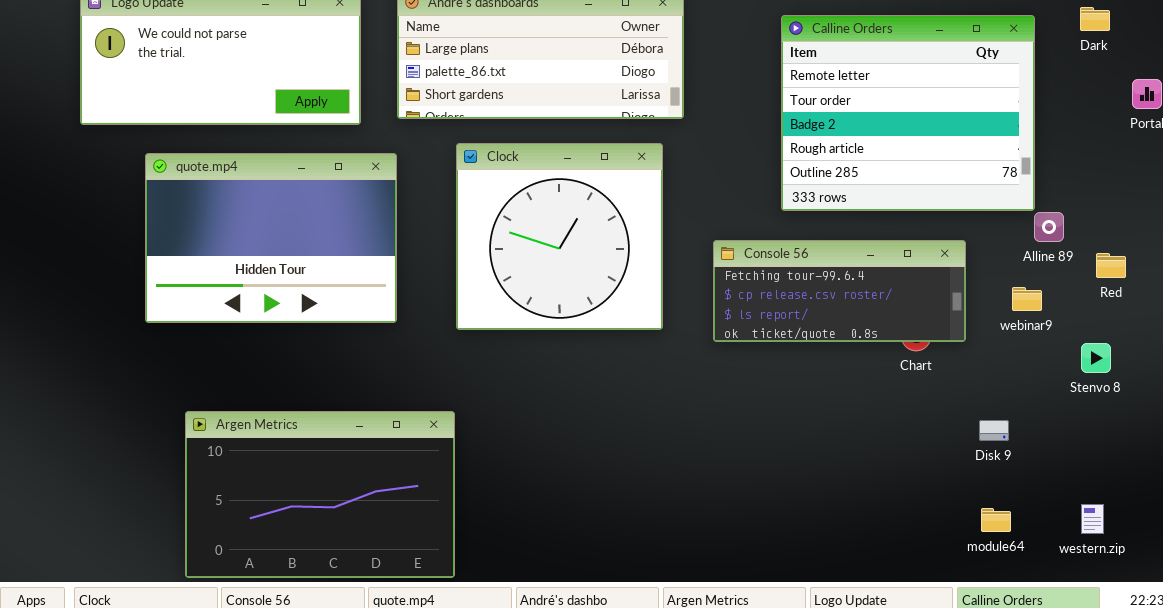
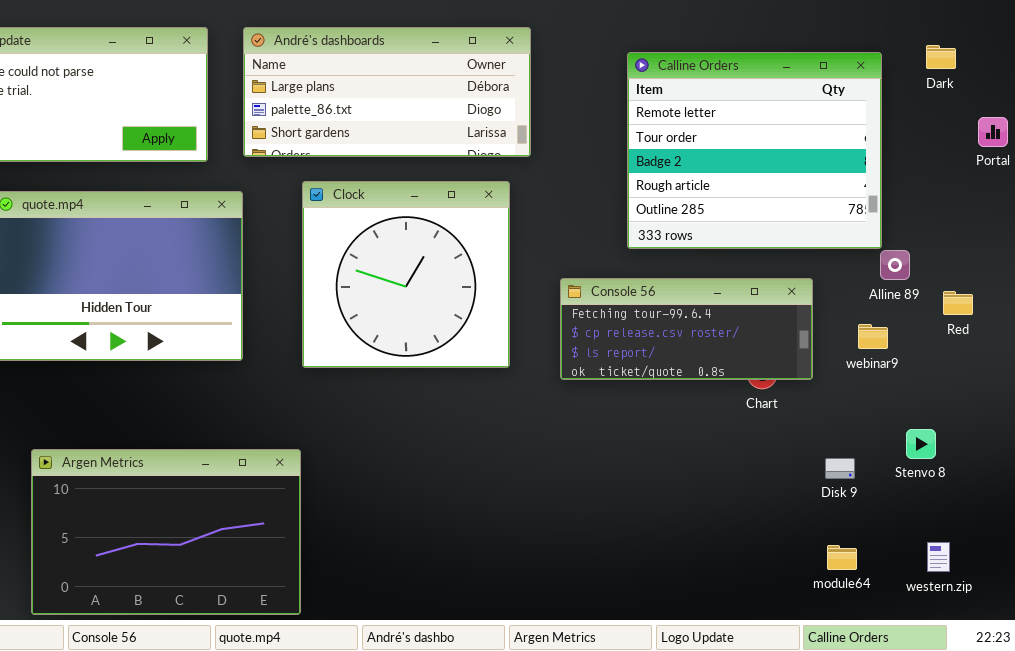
Stenvo 8: [1081,343,1111,373] -> [906,429,936,459], moved

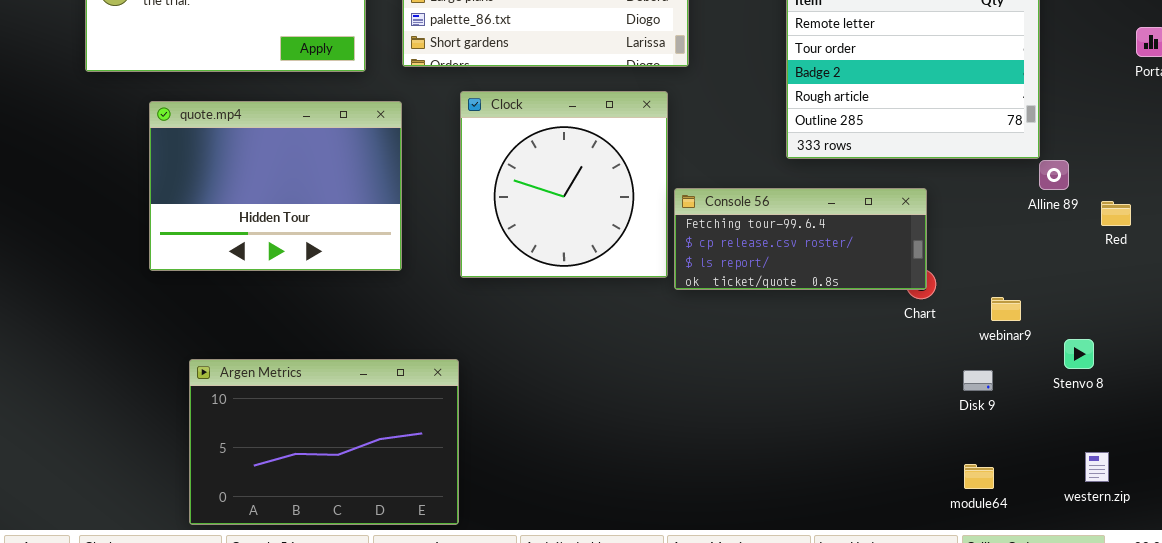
Console 56: [560,278,813,380] -> [674,188,927,290], moved
webinar9: [858,324,888,349] -> [991,297,1021,321], moved
Disk 9: [825,458,855,479] -> [963,370,993,391], moved
module64: [827,545,857,570] -> [964,464,994,489], moved

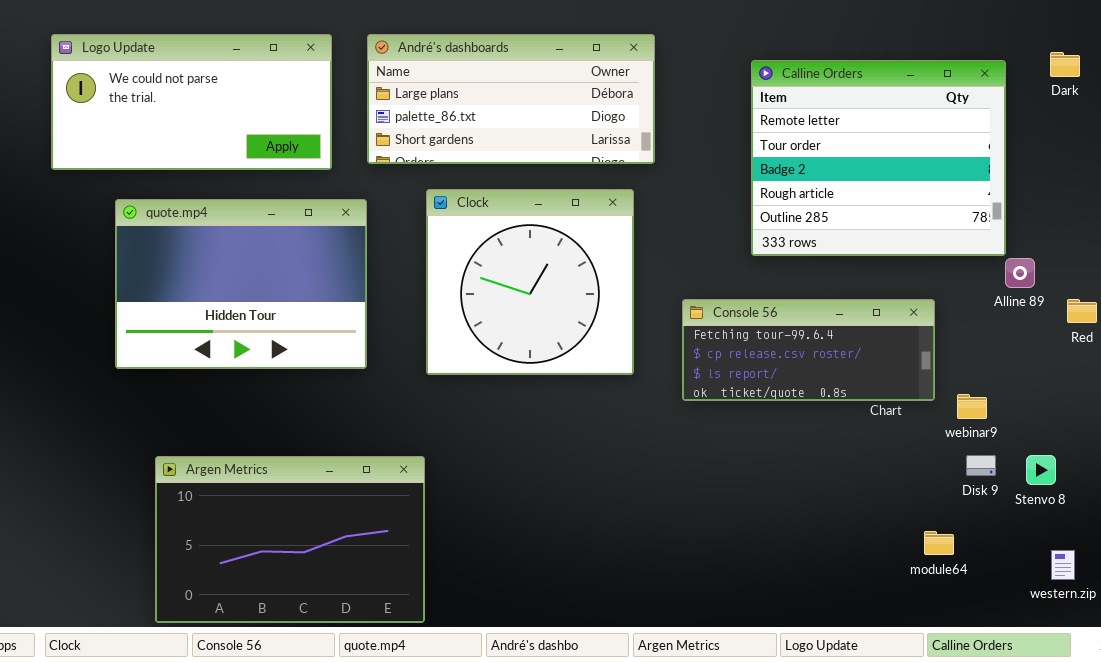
Console 56: [674,188,927,290] -> [682,299,935,401], moved
Stenvo 8: [1064,339,1094,369] -> [1026,455,1056,485], moved
Disk 9: [963,370,993,391] -> [966,455,996,476], moved
module64: [964,464,994,489] -> [924,531,954,555], moved

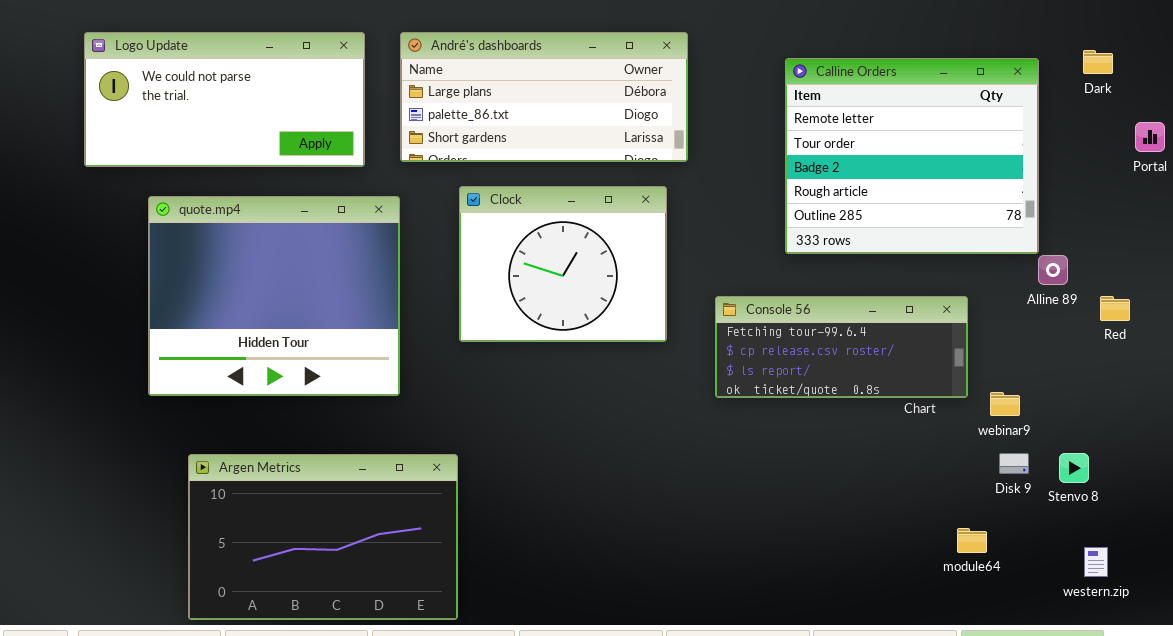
Clock: [426,189,634,375] -> [459,186,667,342], resized
quote.mp4: [115,199,367,369] -> [148,196,400,396], resized

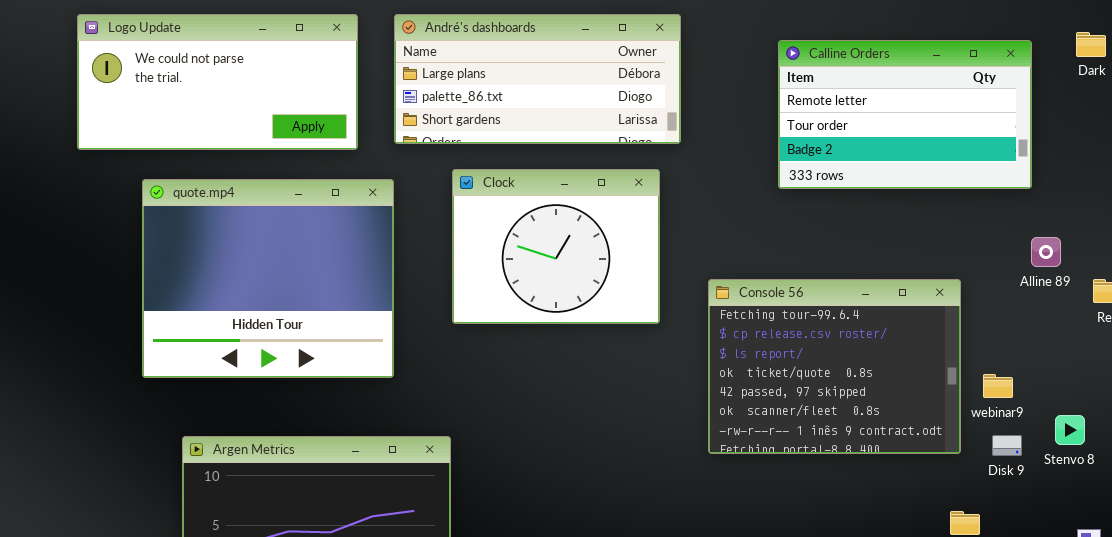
Calline Orders: [785,58,1039,254] -> [778,40,1032,189], resized
Console 56: [715,296,968,398] -> [708,279,961,454], resized
Stenvo 8: [1059,453,1089,483] -> [1055,415,1085,445], moved

